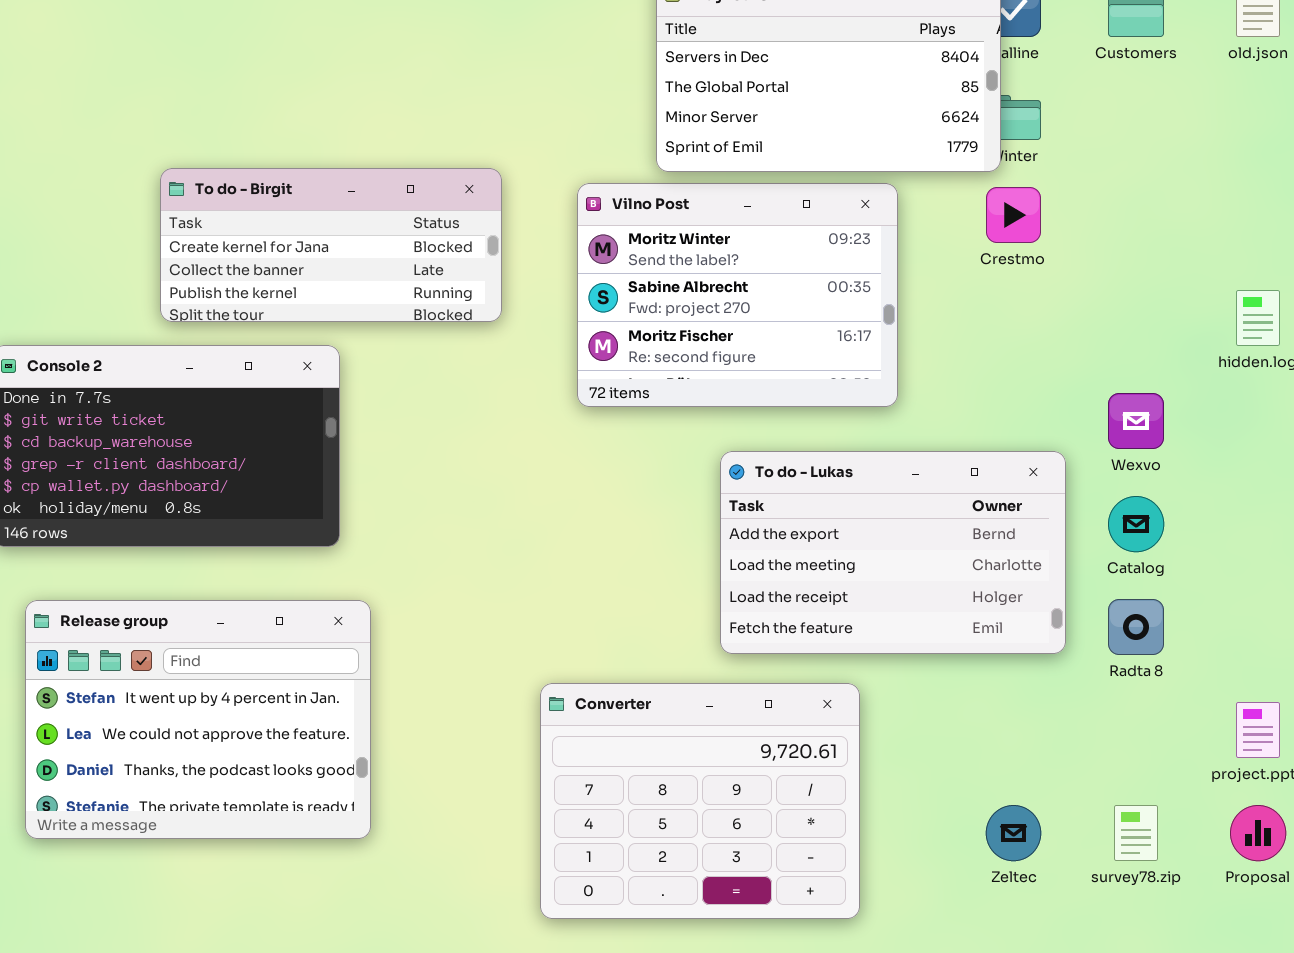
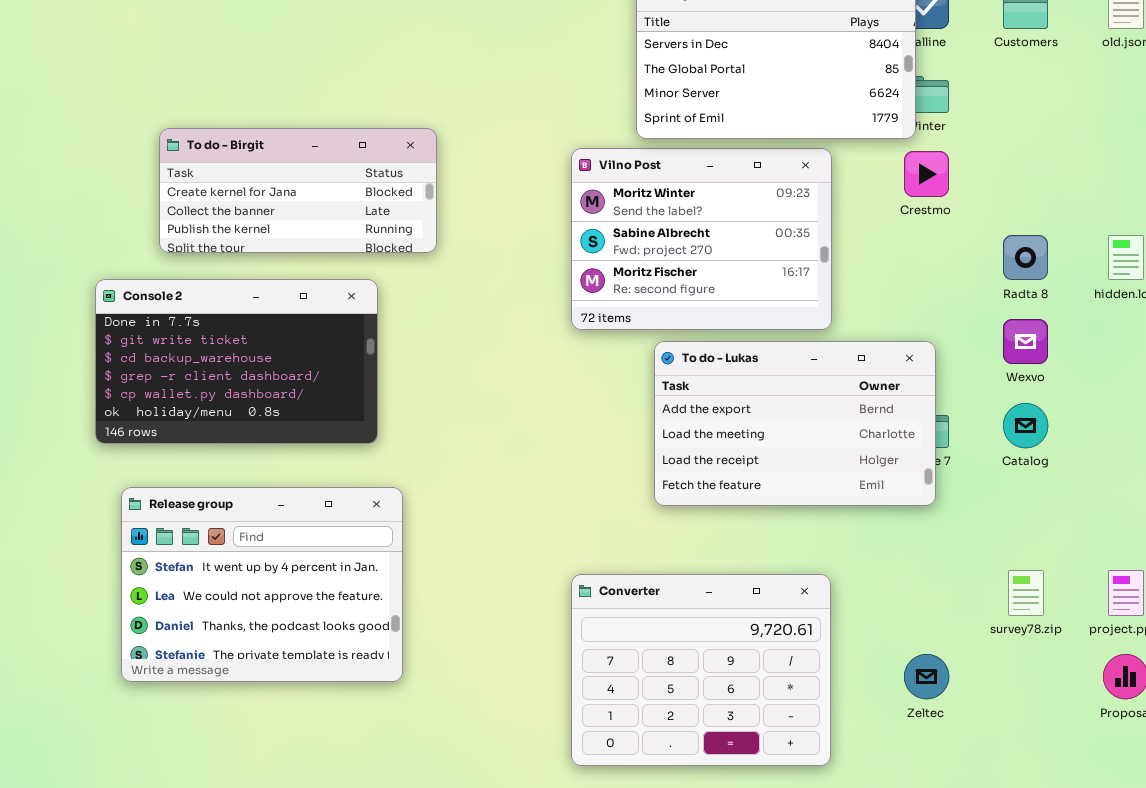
To do - Birgit: [160,168,502,322] -> [159,128,437,253], moved
To do - Lukas: [720,451,1066,654] -> [654,341,936,506], moved
Radta 8: [1108,599,1164,655] -> [1003,235,1048,280], moved
Converter: [540,683,860,919] -> [571,574,831,766], moved
survey78.zip: [1114,805,1158,861] -> [1008,570,1044,616], moved

